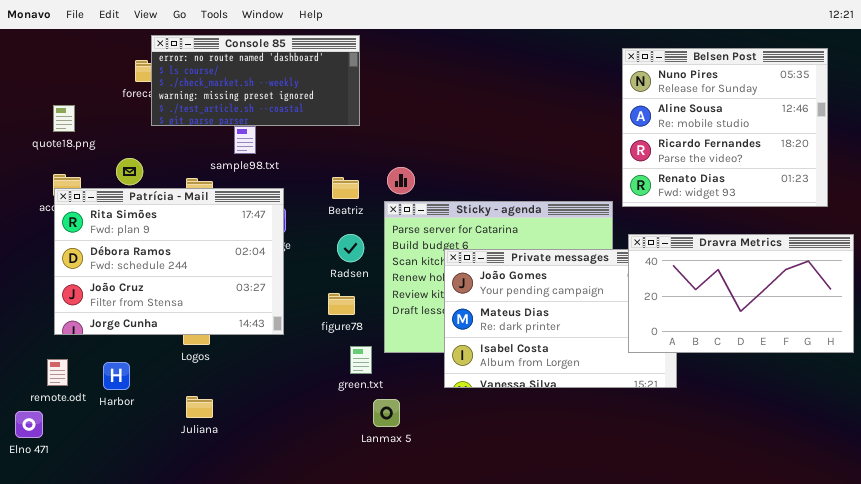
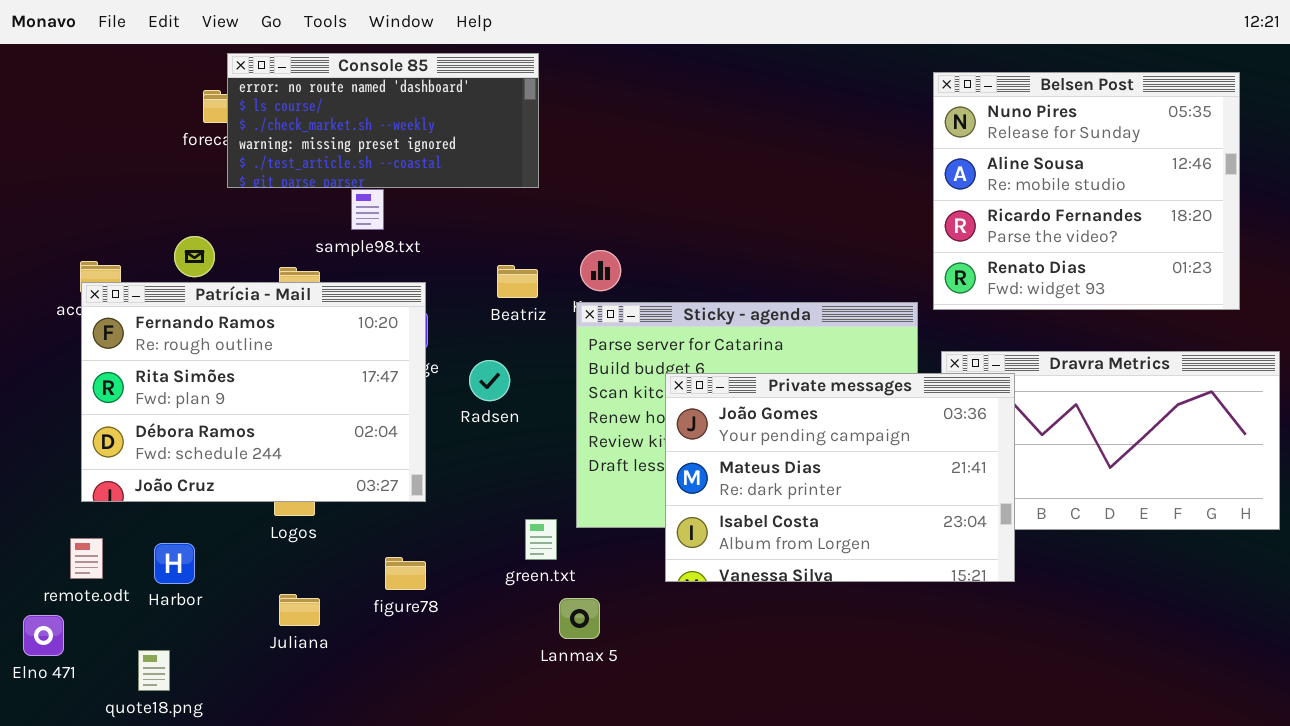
quote18.png: [53,105,75,132] -> [138,650,170,691], moved
Patrícia - Mail: [54,188,284,335] -> [81,282,426,502], scrolled up 1 row
Radsen: [337,234,364,262] -> [469,360,510,401], moved
Private messages: [444,249,677,388] -> [665,373,1015,582], raised
figure78: [328,293,355,315] -> [385,557,426,590], moved

